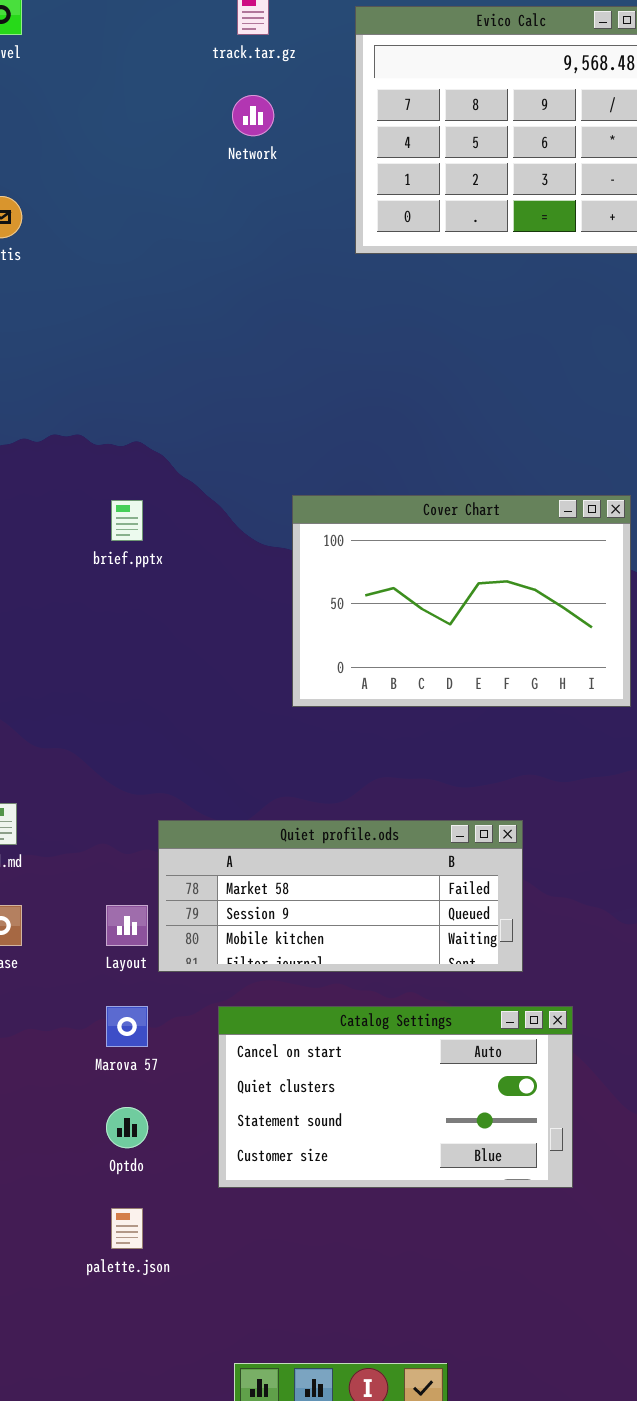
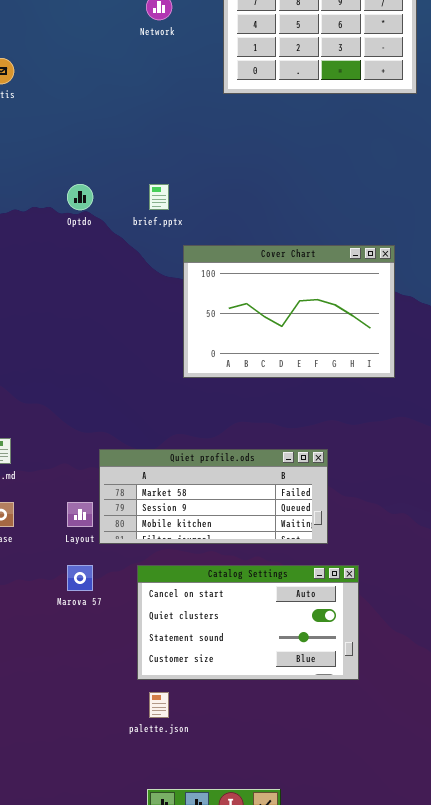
brief.pptx: [111,500,143,541] -> [149,184,169,210], moved
Optdo: [106,1107,148,1148] -> [67,184,93,210], moved
palette.json: [111,1208,143,1249] -> [149,692,169,718], moved

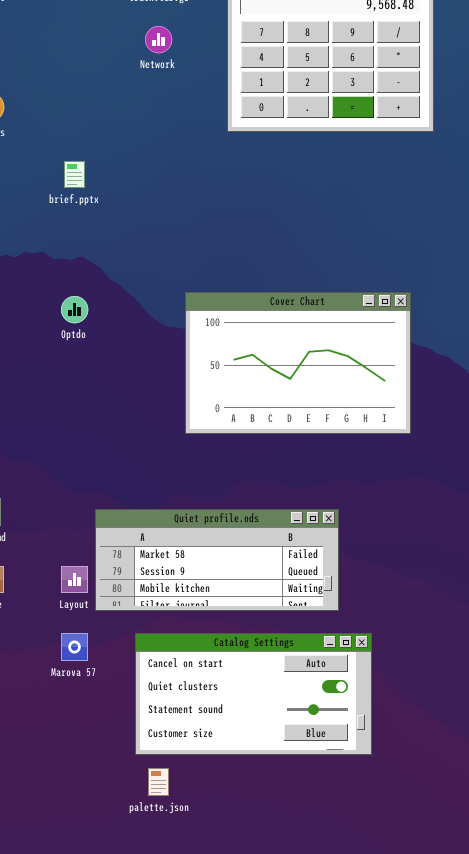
Optdo: [67,184,93,210] -> [61,296,88,323], moved
brief.pptx: [149,184,169,210] -> [64,161,85,188], moved

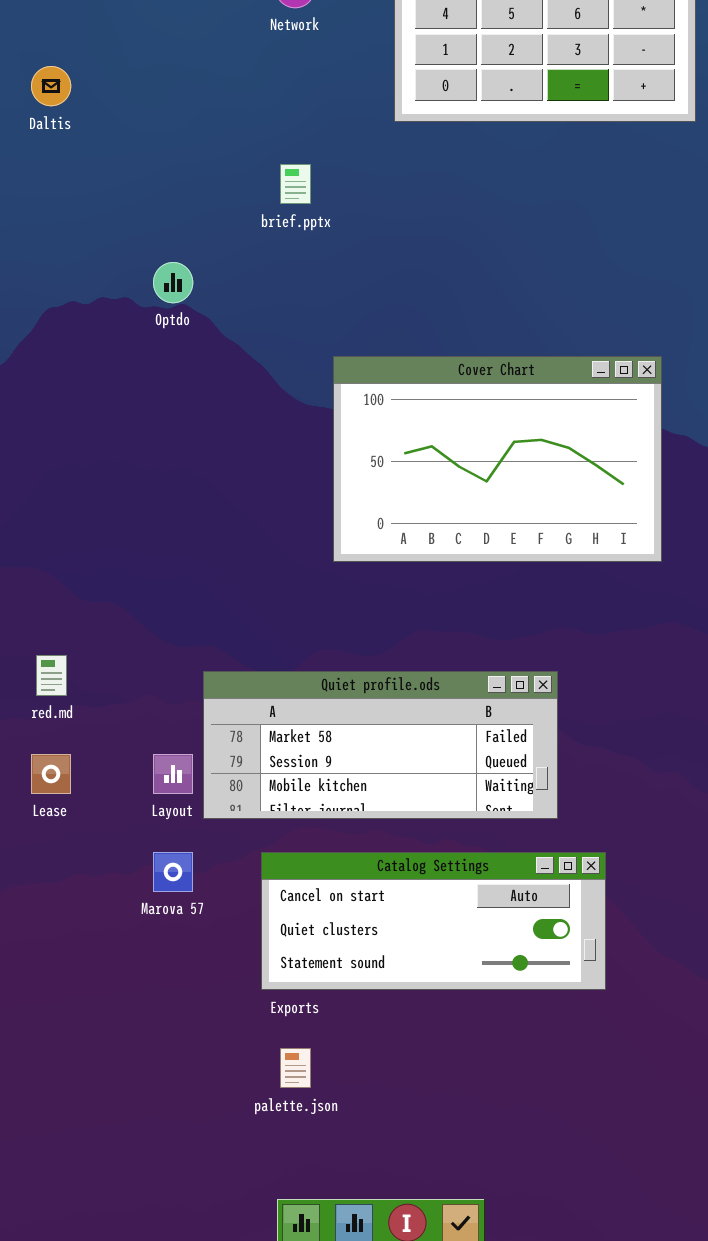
brief.pptx: [64,161,85,188] -> [280,164,311,204], moved
Optdo: [61,296,88,323] -> [153,262,193,303], moved
Catalog Settings: [135,633,372,755] -> [261,852,606,990], resized

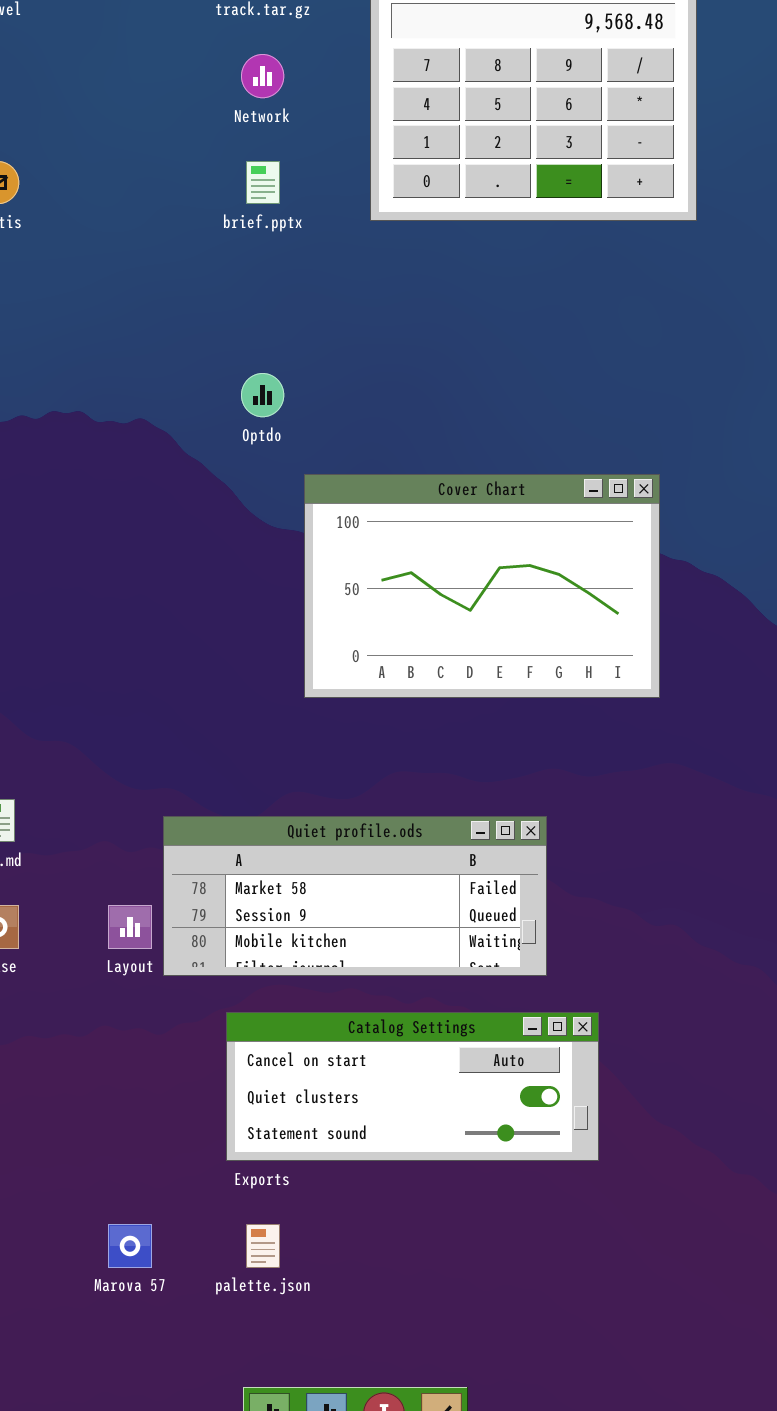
brief.pptx: [280,164,311,204] -> [246,161,280,204], moved
Optdo: [153,262,193,303] -> [241,373,284,417], moved
Marova 57: [153,852,193,892] -> [108,1224,152,1268], moved

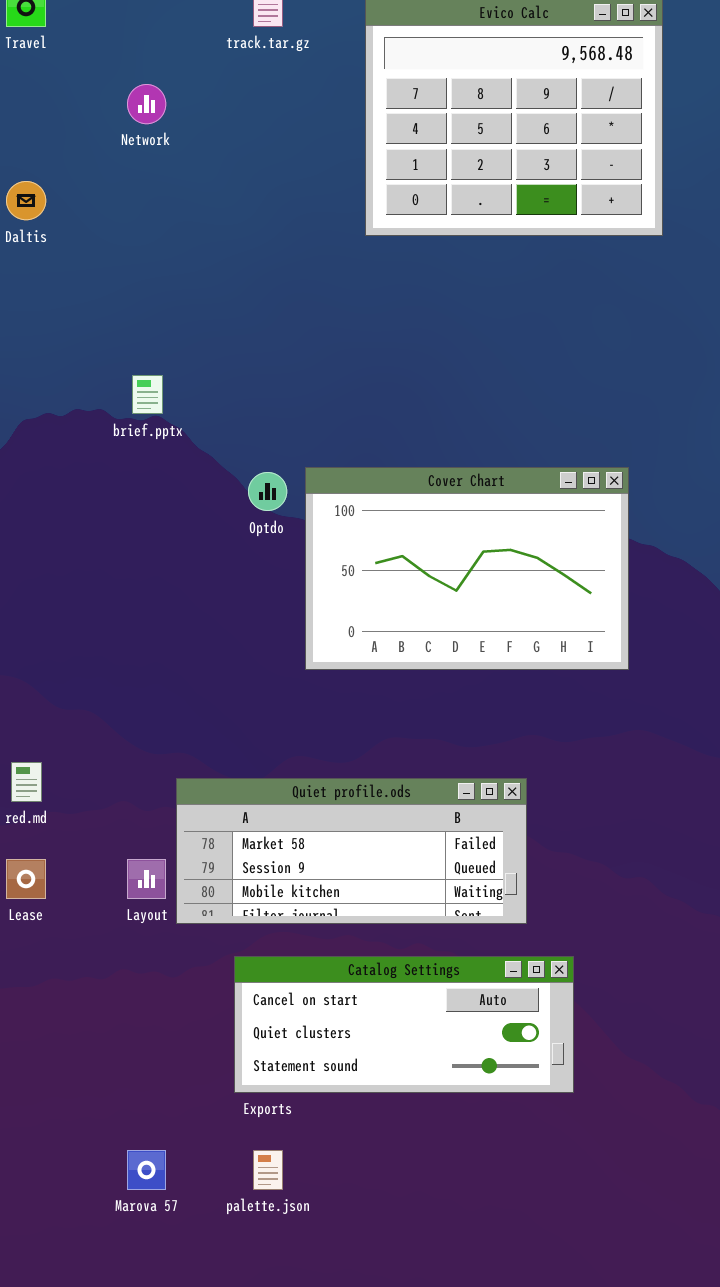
Network: [241,54,284,98] -> [127,84,166,124], moved
brief.pptx: [246,161,280,204] -> [132,375,163,414], moved
Optdo: [241,373,284,417] -> [248,472,287,511], moved

